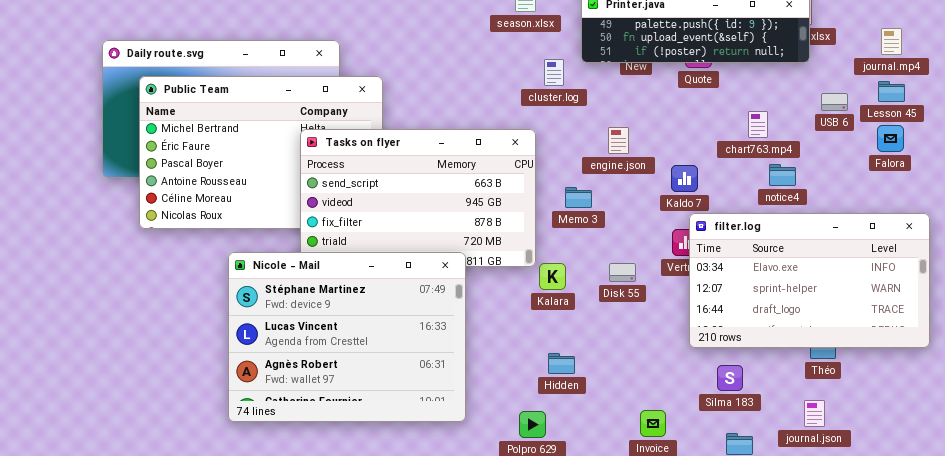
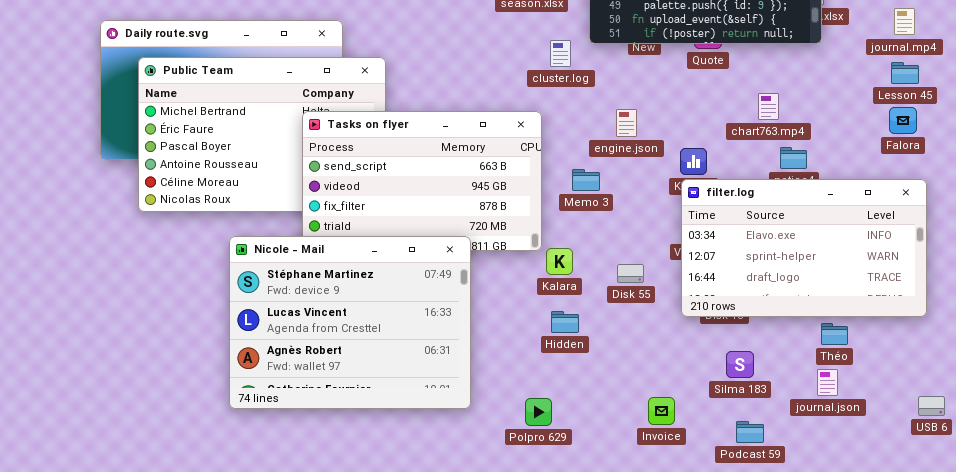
USB 6: [821,93,848,111] -> [918,396,945,416], moved
filter.log: [689,213,930,348] -> [681,179,927,317], moved
Disk 55: [609,263,636,282] -> [617,264,644,283], moved
Hidden: [548,353,575,374] -> [551,311,579,333], moved
journal.json: [804,400,825,427] -> [817,369,838,396], moved

